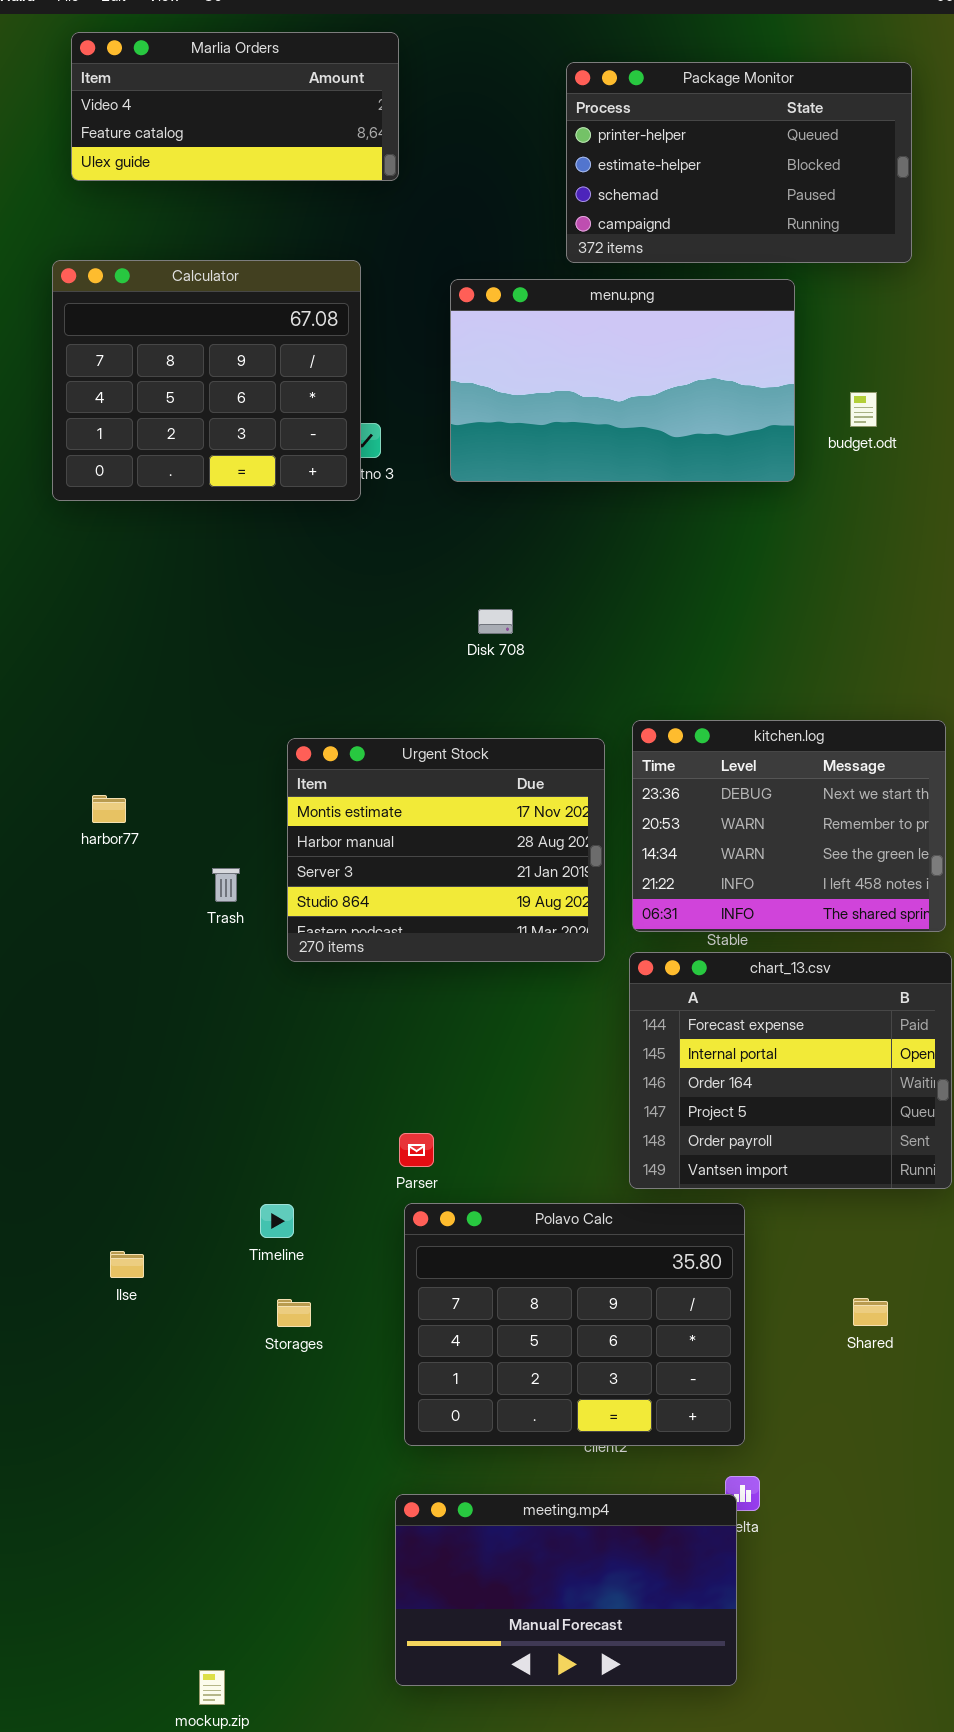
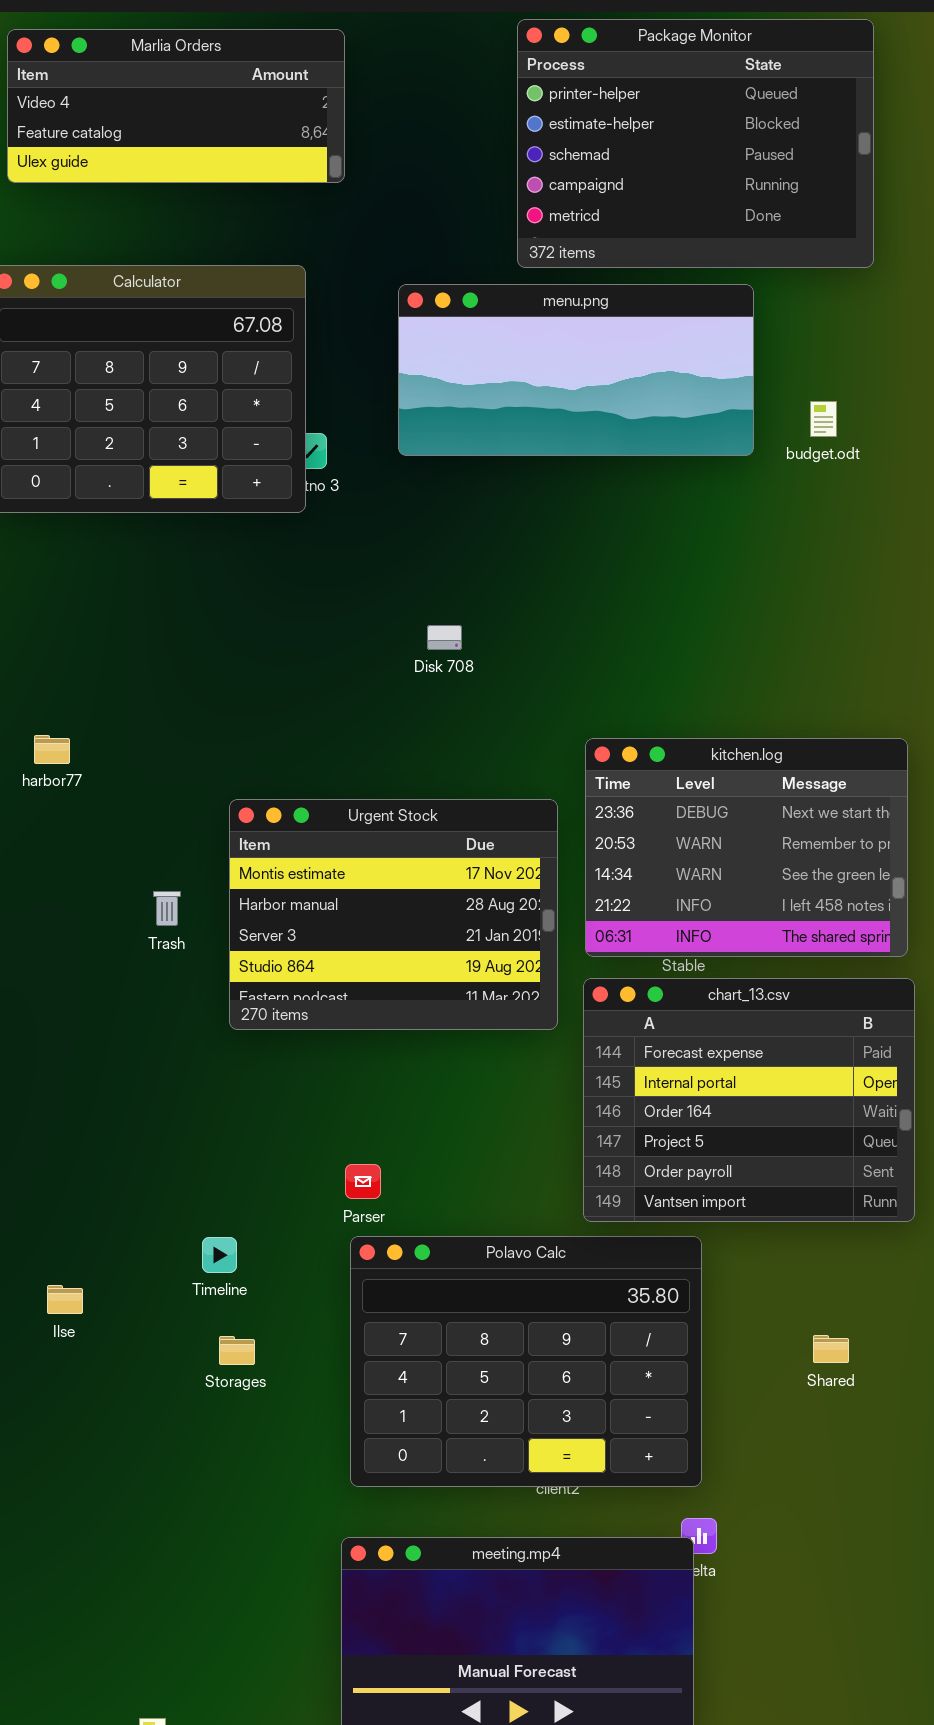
Package Monitor: [566,62,912,263] -> [517,19,874,268], resized
menu.png: [450,279,795,482] -> [398,284,754,456], resized
Urgent Stock: [287,738,605,962] -> [229,799,558,1030], moved
harbor77: [92,795,126,823] -> [34,735,70,764], moved

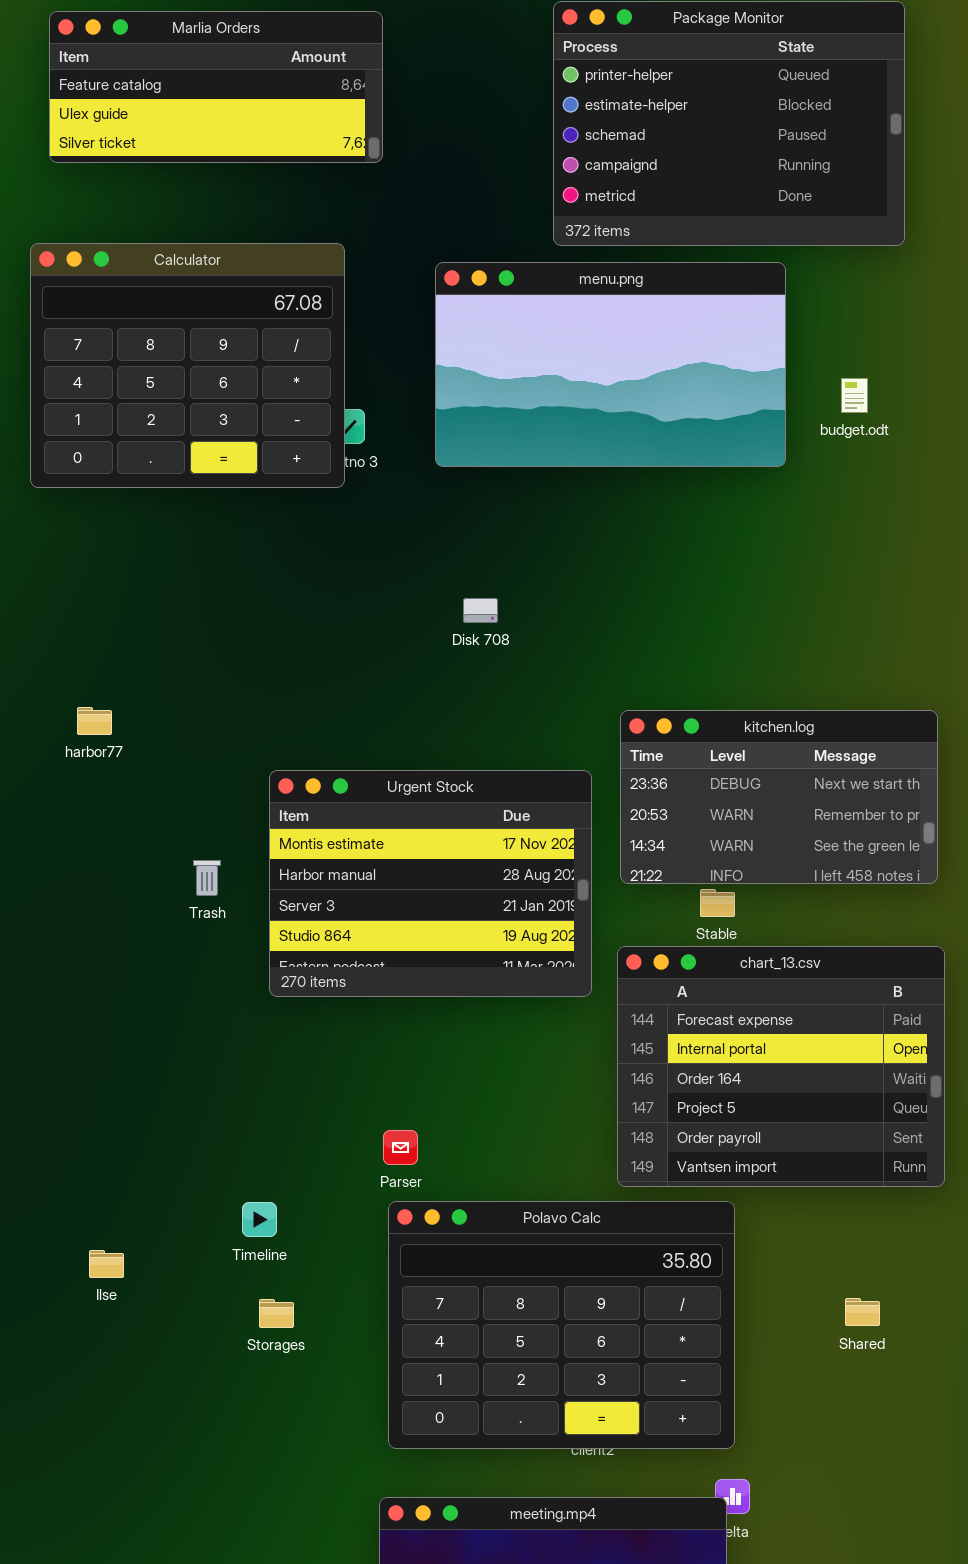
Marlia Orders: [7,29,345,183] -> [49,11,383,163], scrolled down 1 row
menu.png: [398,284,754,456] -> [435,262,786,467], resized
kitchen.log: [585,738,908,957] -> [620,710,938,884], resized

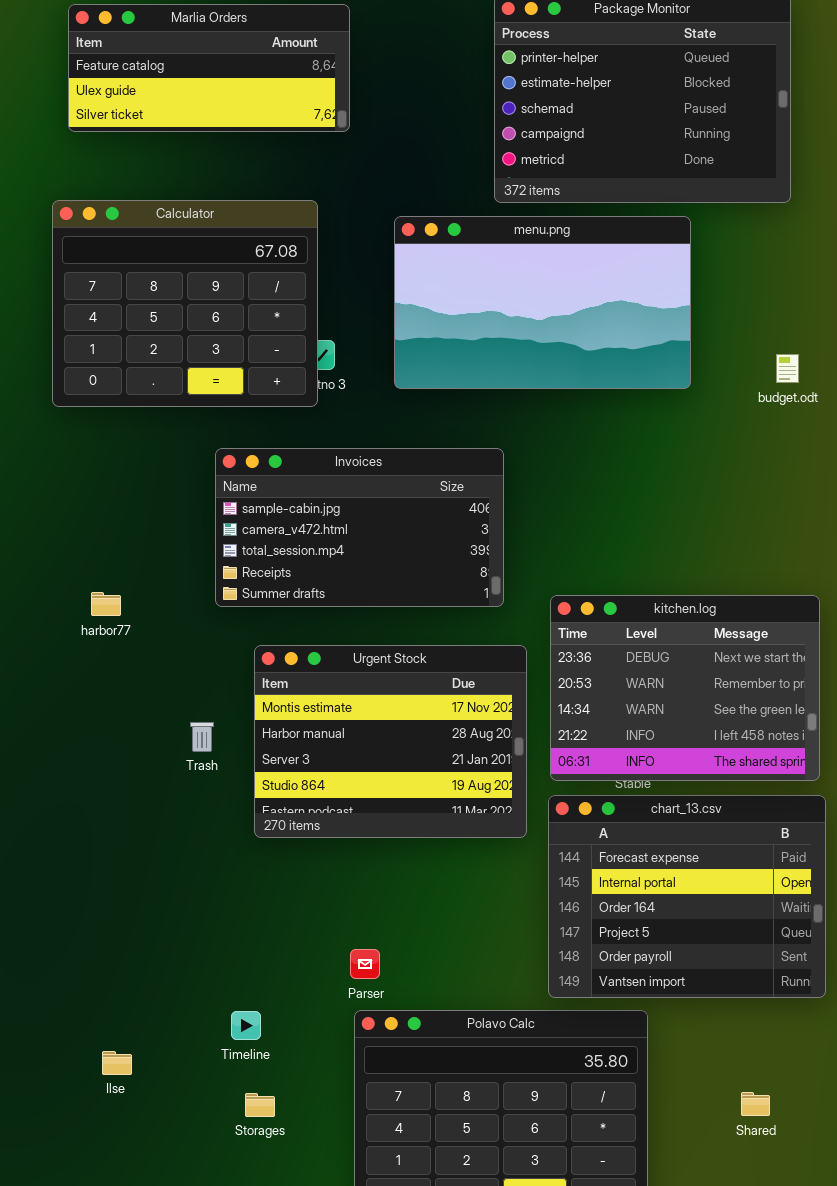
budget.odt: [841,378,868,413] -> [776,354,799,383], moved
Invoices: none -> [215,448,504,607], opened
kitchen.log: [620,710,938,884] -> [550,595,820,781], resized

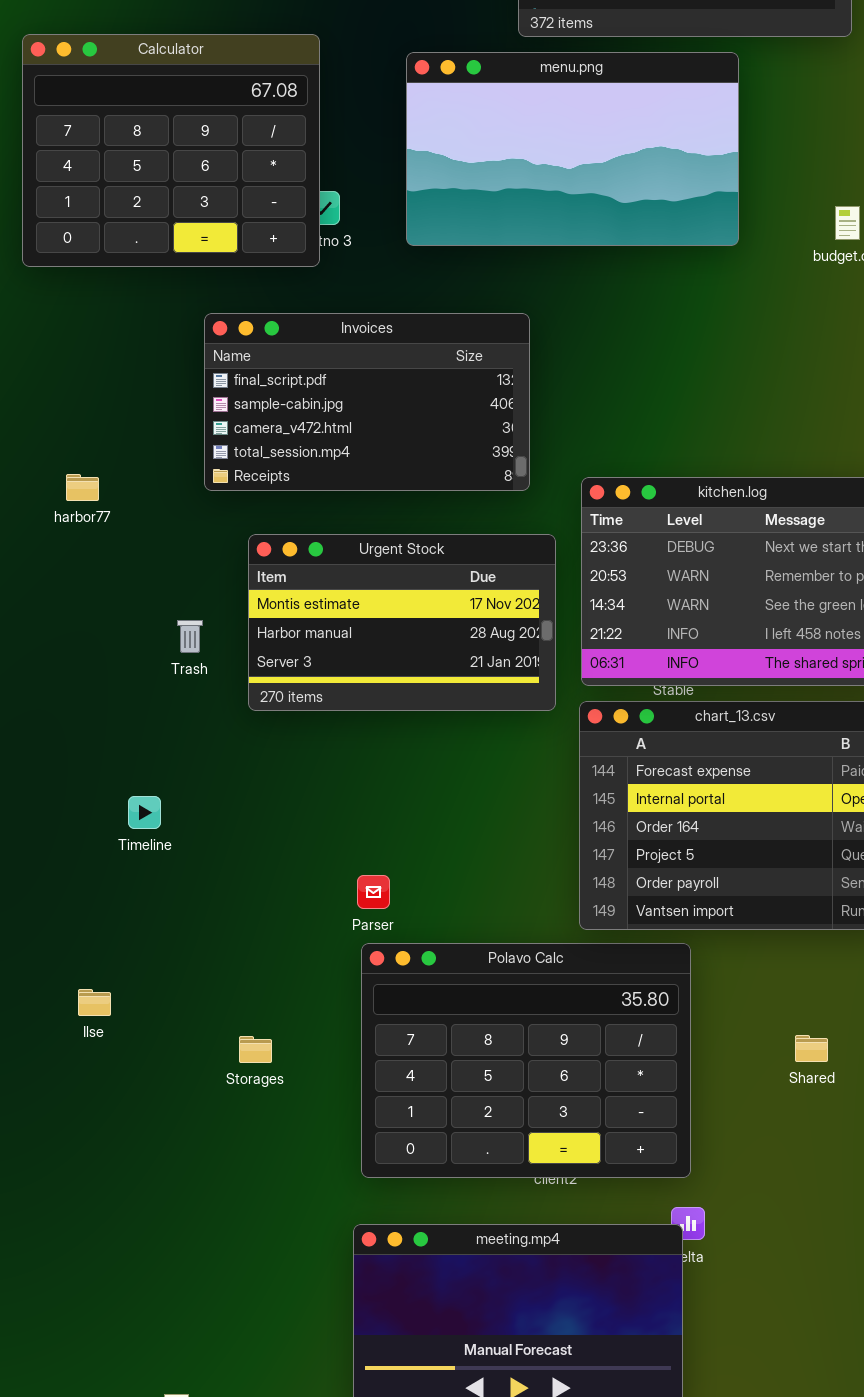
Invoices: [215,448,504,607] -> [204,313,530,491], scrolled up 1 row
Urgent Stock: [254,645,527,838] -> [248,534,556,711], resized
Timeline: [231,1011,261,1040] -> [128,796,161,829], moved

